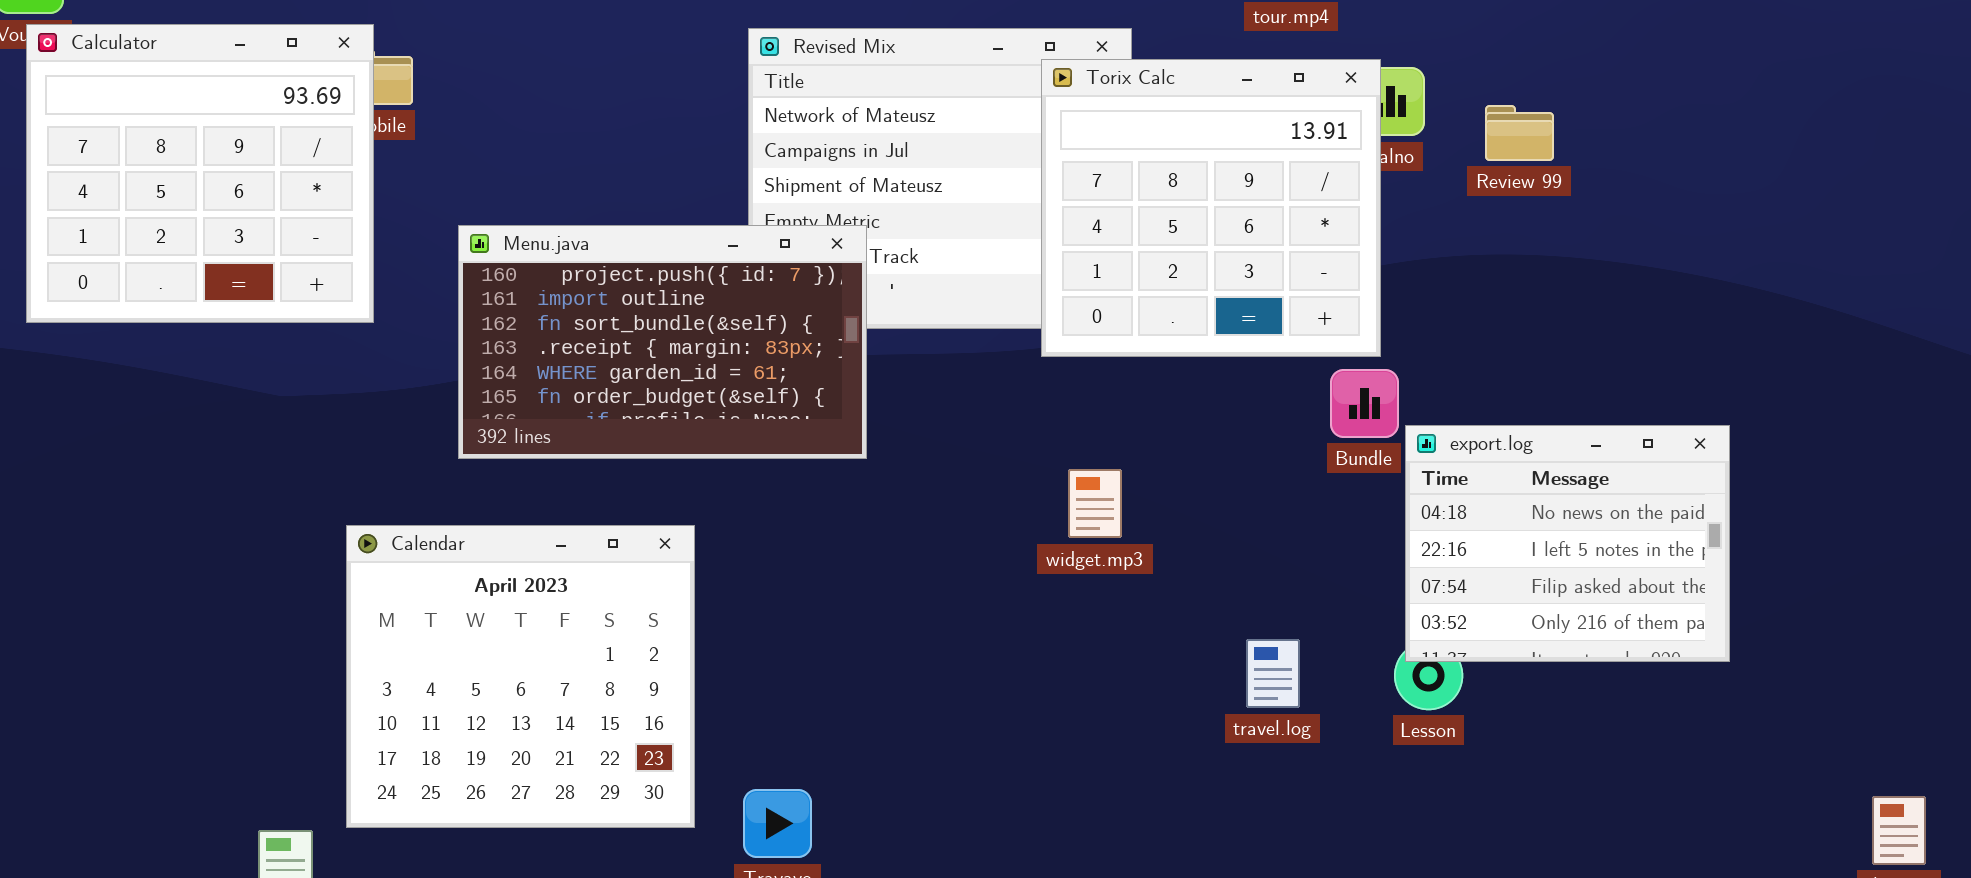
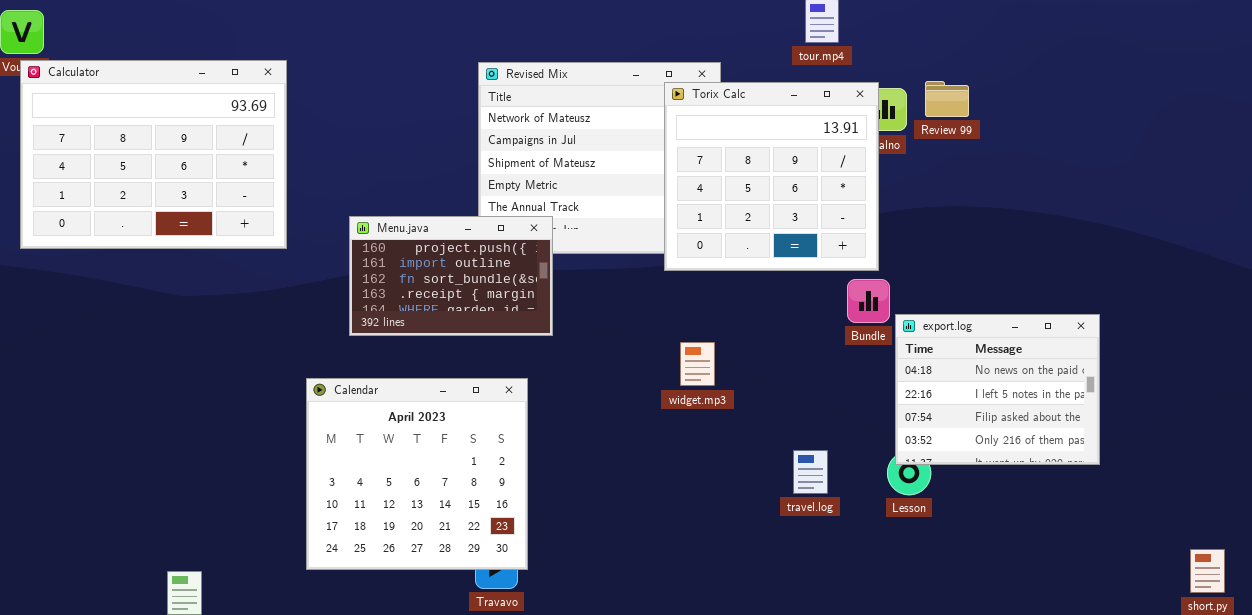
Calculator: [26,24,374,323] -> [20,60,287,249], resized
Review 99: [1485,105,1554,161] -> [925,81,969,117], moved
Menu.java: [458,225,867,459] -> [349,216,553,336], resized
Calendar: [346,525,695,828] -> [306,378,528,570], moved

